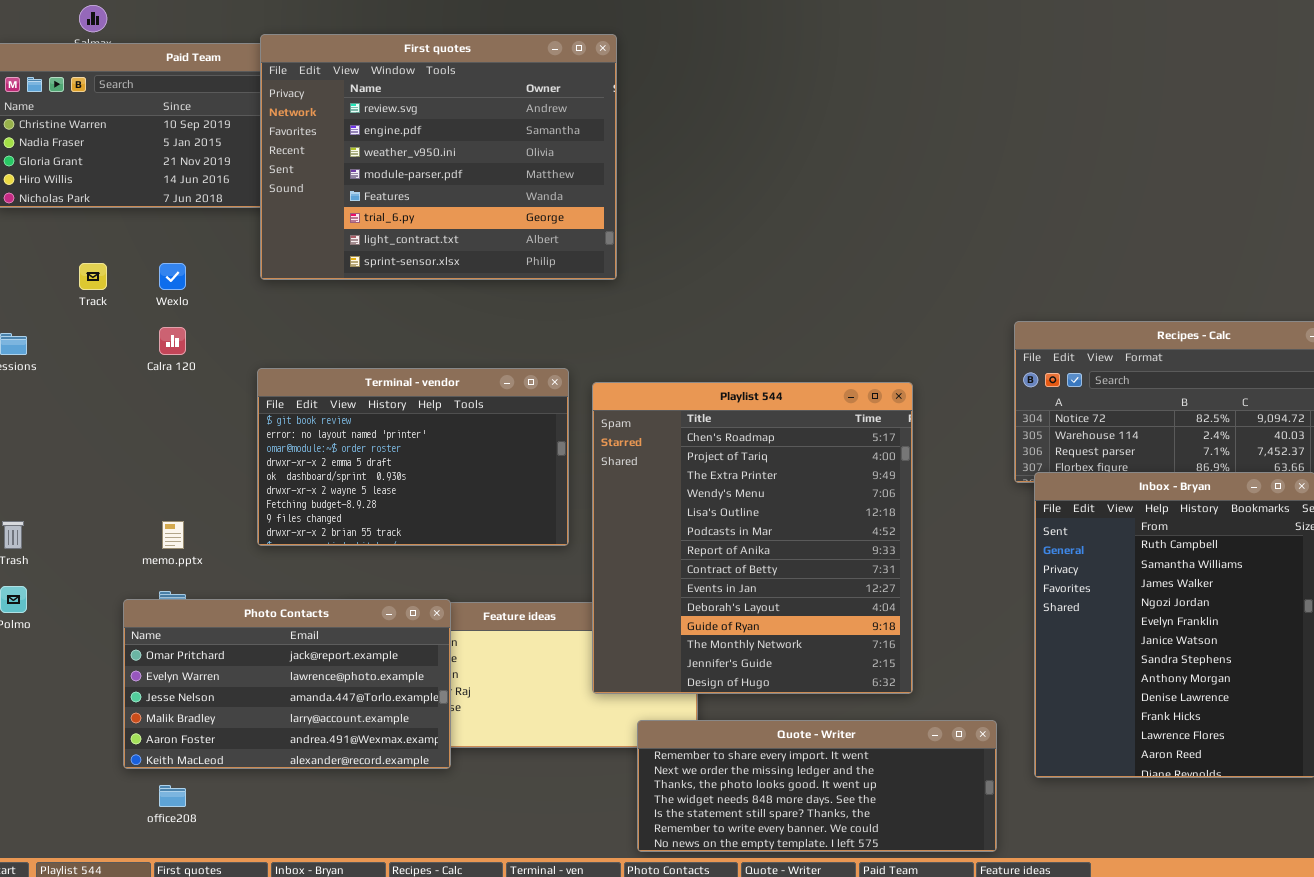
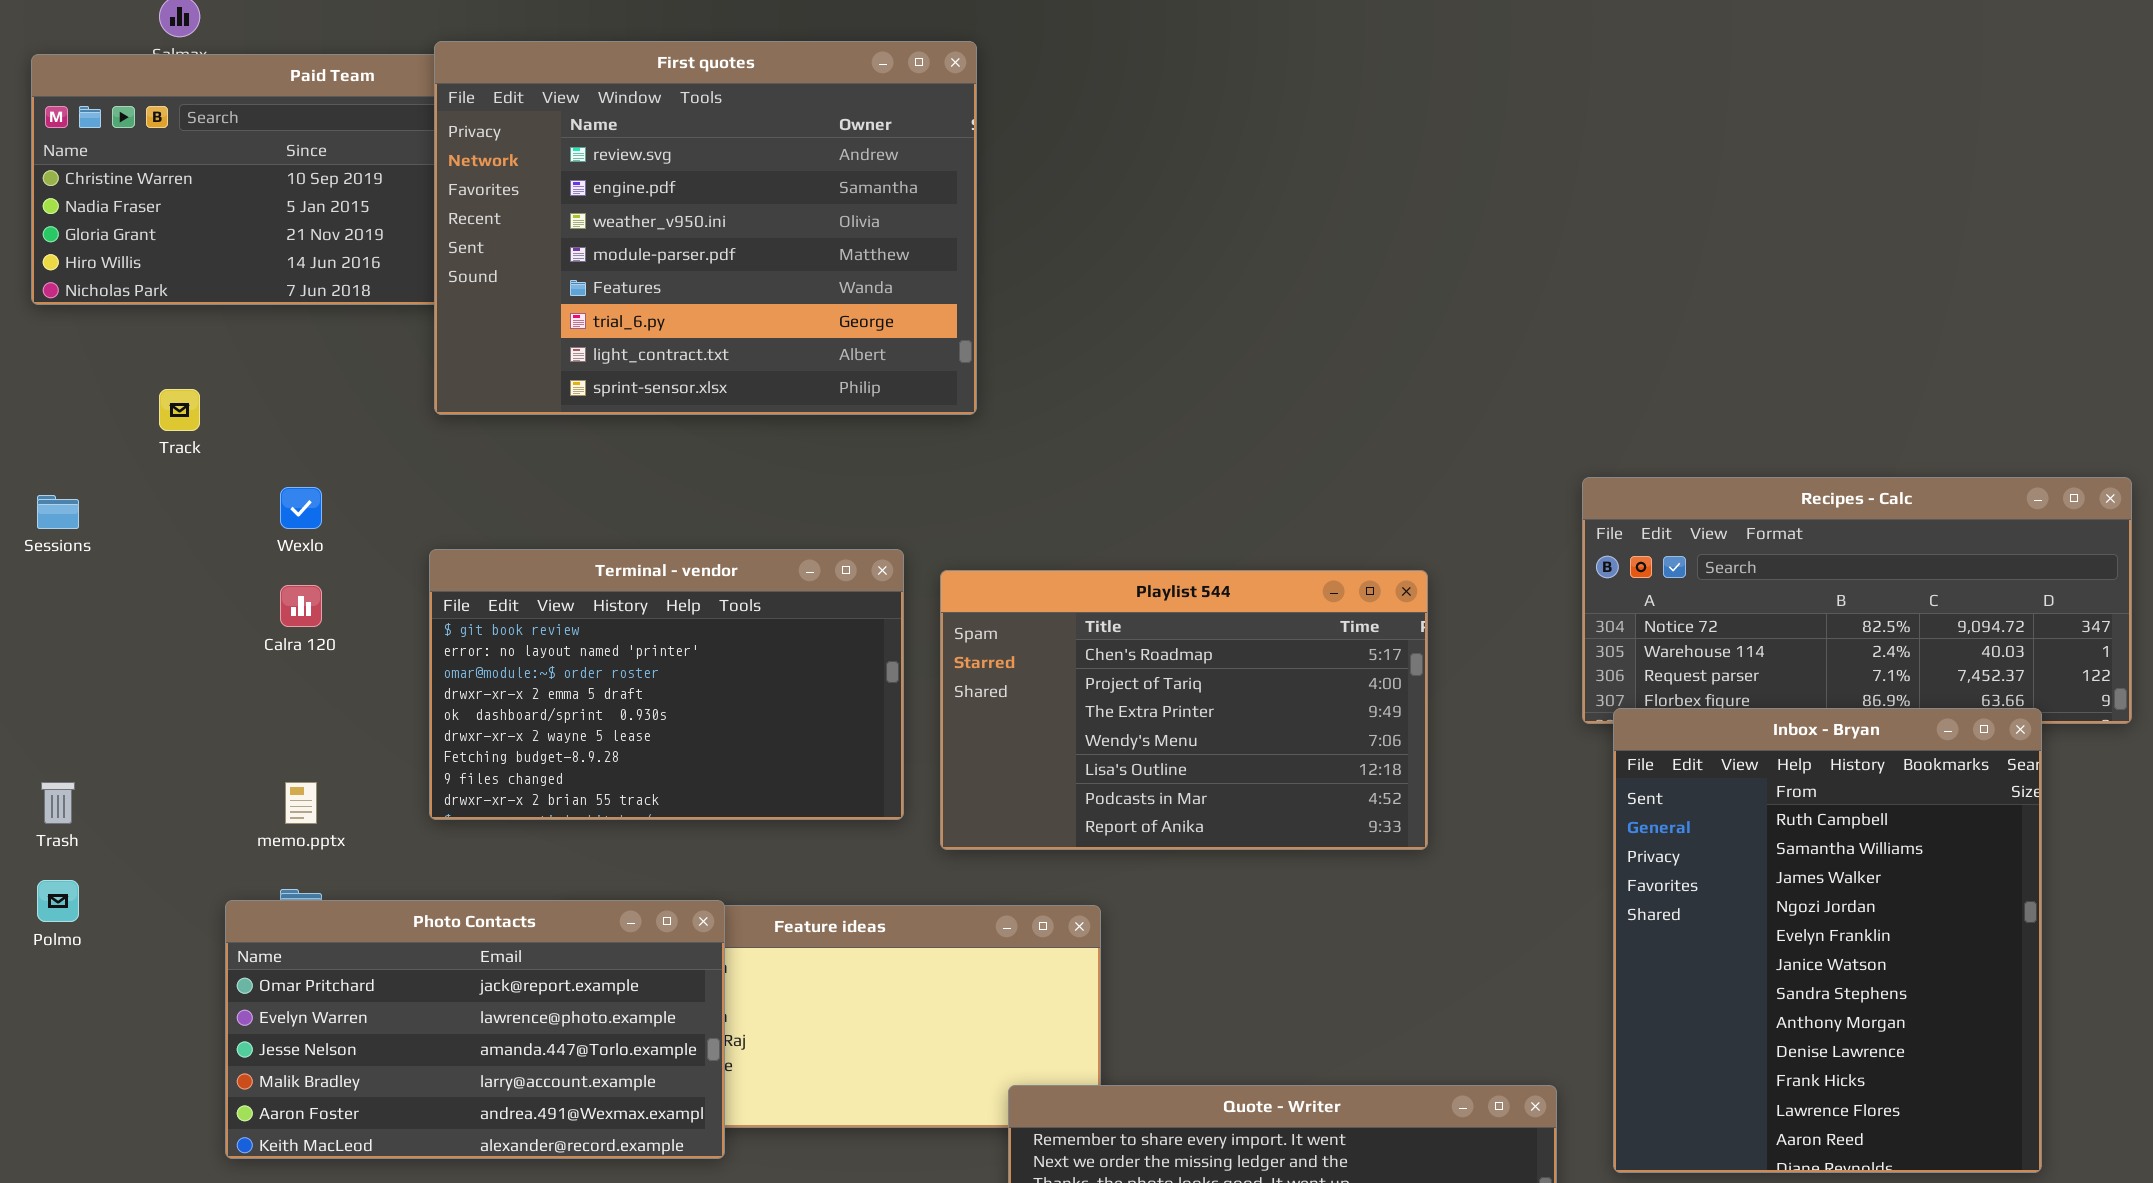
Wexlo: [159,263,186,290] -> [280,487,322,529], moved
Calra 120: [159,327,186,355] -> [280,585,322,627], moved
Playlist 544: [592,382,913,694] -> [940,570,1428,850], resized

